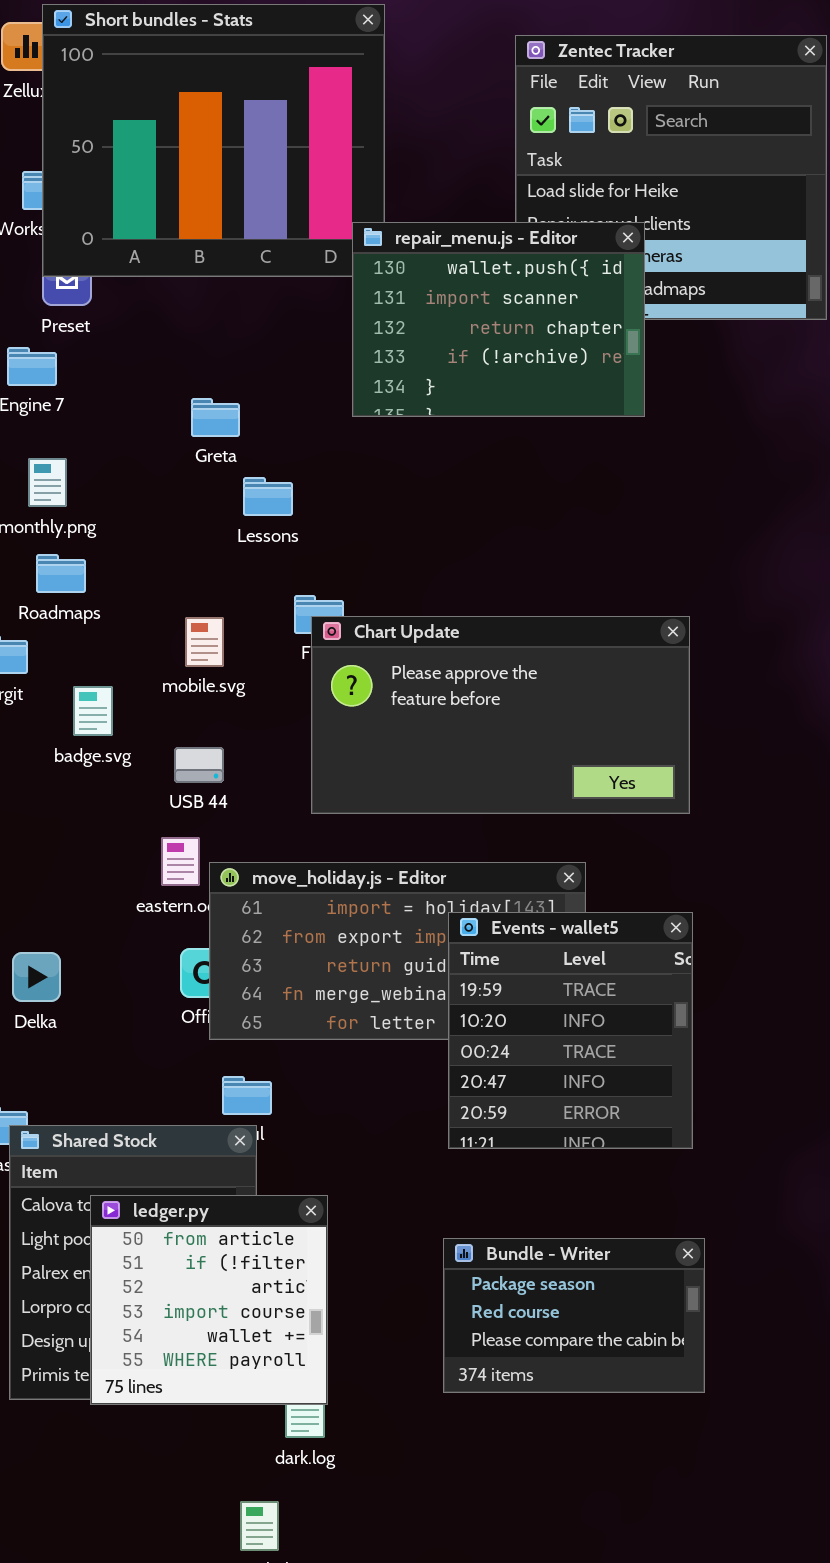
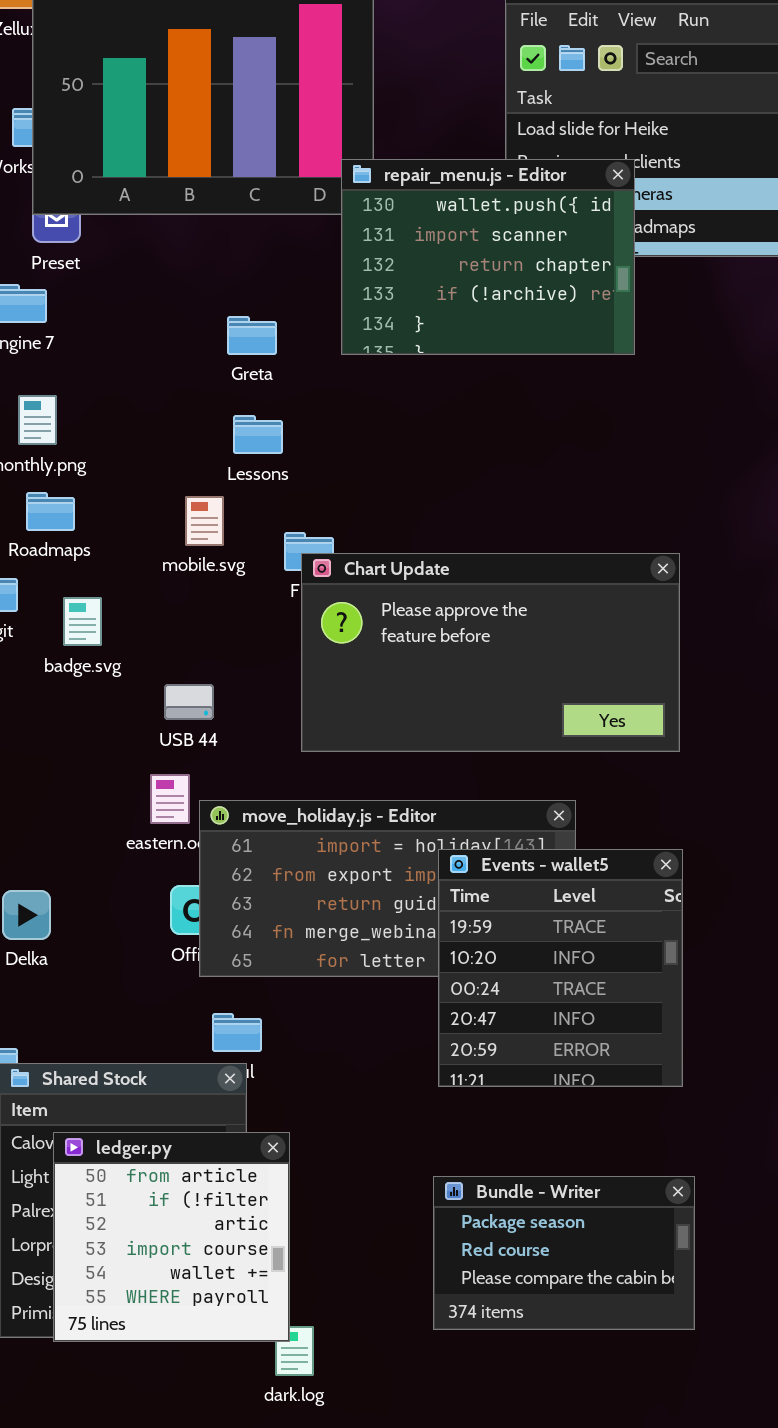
Greta: [191,398,240,437] -> [227,316,277,355], moved
mobile.svg: [185,617,224,667] -> [185,496,224,546], moved
badge.svg: [73,686,113,736] -> [63,597,102,646], moved
ledger.py: [90,1195,328,1405] -> [53,1132,290,1342], moved

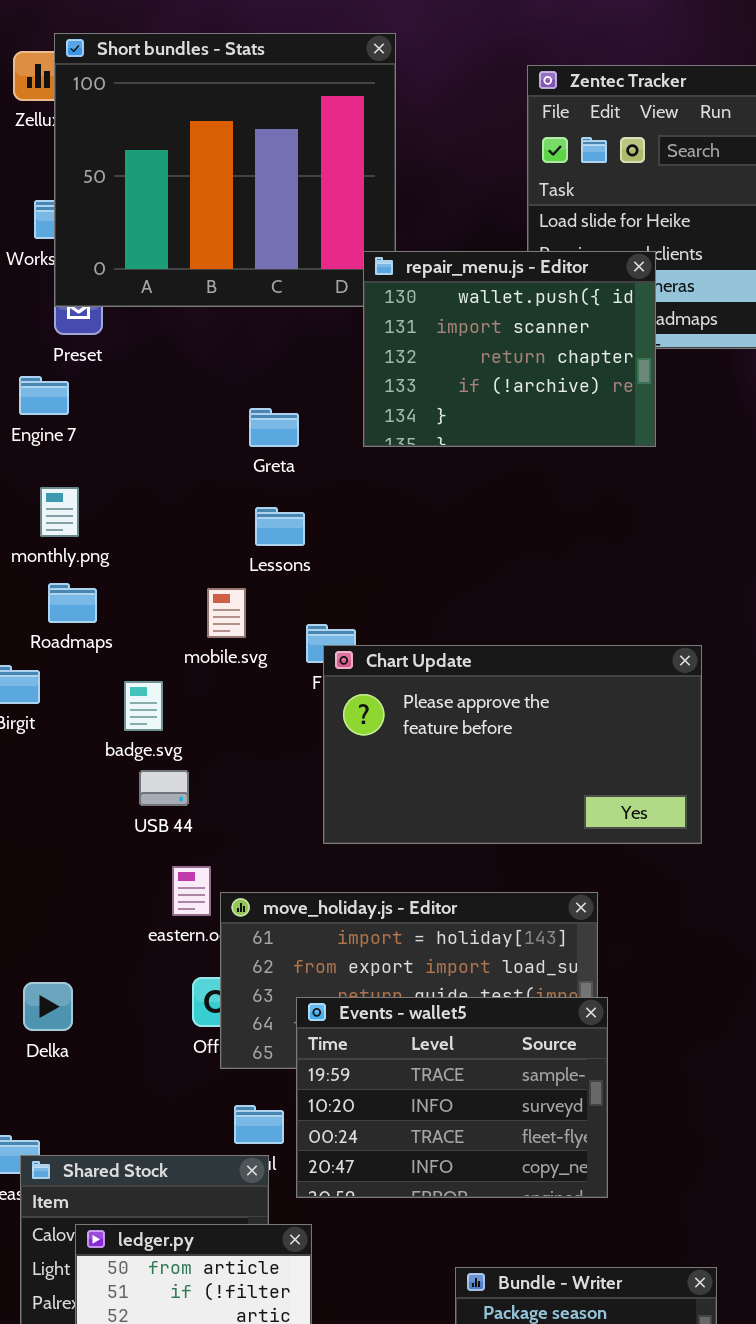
badge.svg: [63,597,102,646] -> [124,681,163,731], moved
USB 44: [164,684,214,720] -> [139,770,189,806], moved
Events - wallet5: [438,849,683,1087] -> [296,997,608,1198], moved, resized

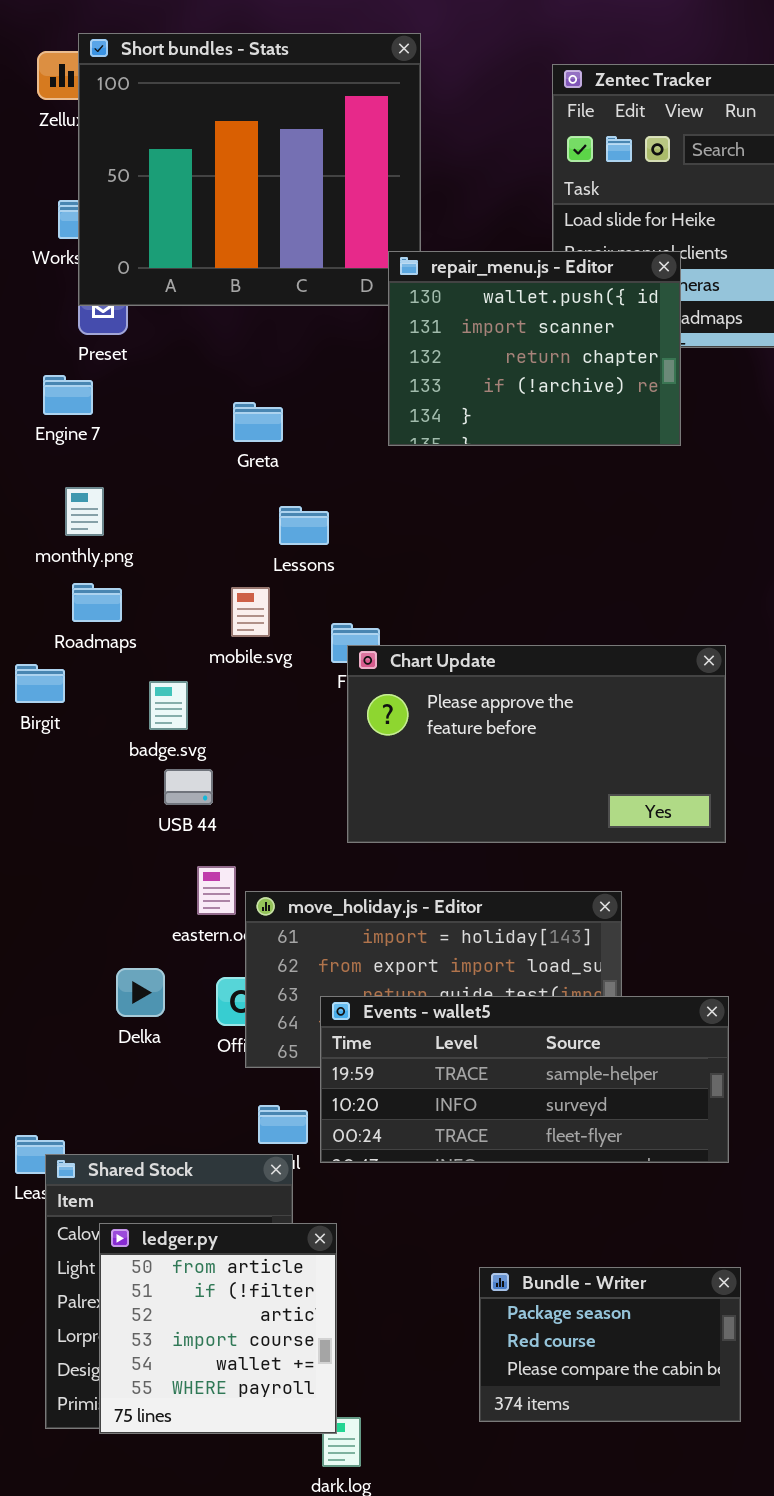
Greta: [249,408,299,447] -> [233,402,283,442], moved
Delka: [23,982,73,1031] -> [116,968,165,1017], moved
Events - wallet5: [296,997,608,1198] -> [320,996,729,1163], resized

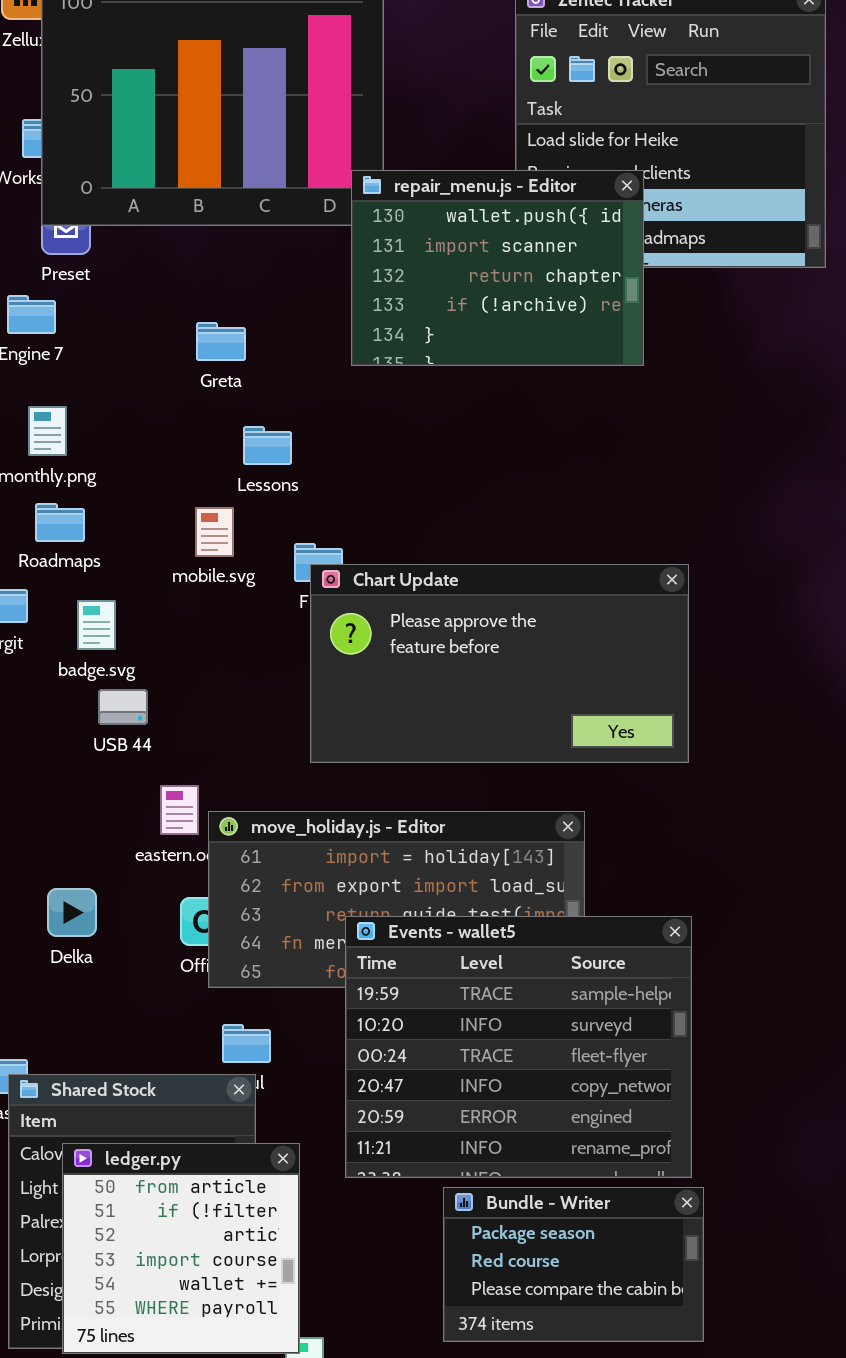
badge.svg: [149,681,188,730] -> [77,600,116,650], moved
USB 44: [164,769,213,805] -> [98,689,148,725], moved
Delka: [116,968,165,1017] -> [47,888,97,937], moved
Events - wallet5: [320,996,729,1163] -> [345,916,692,1178], resized

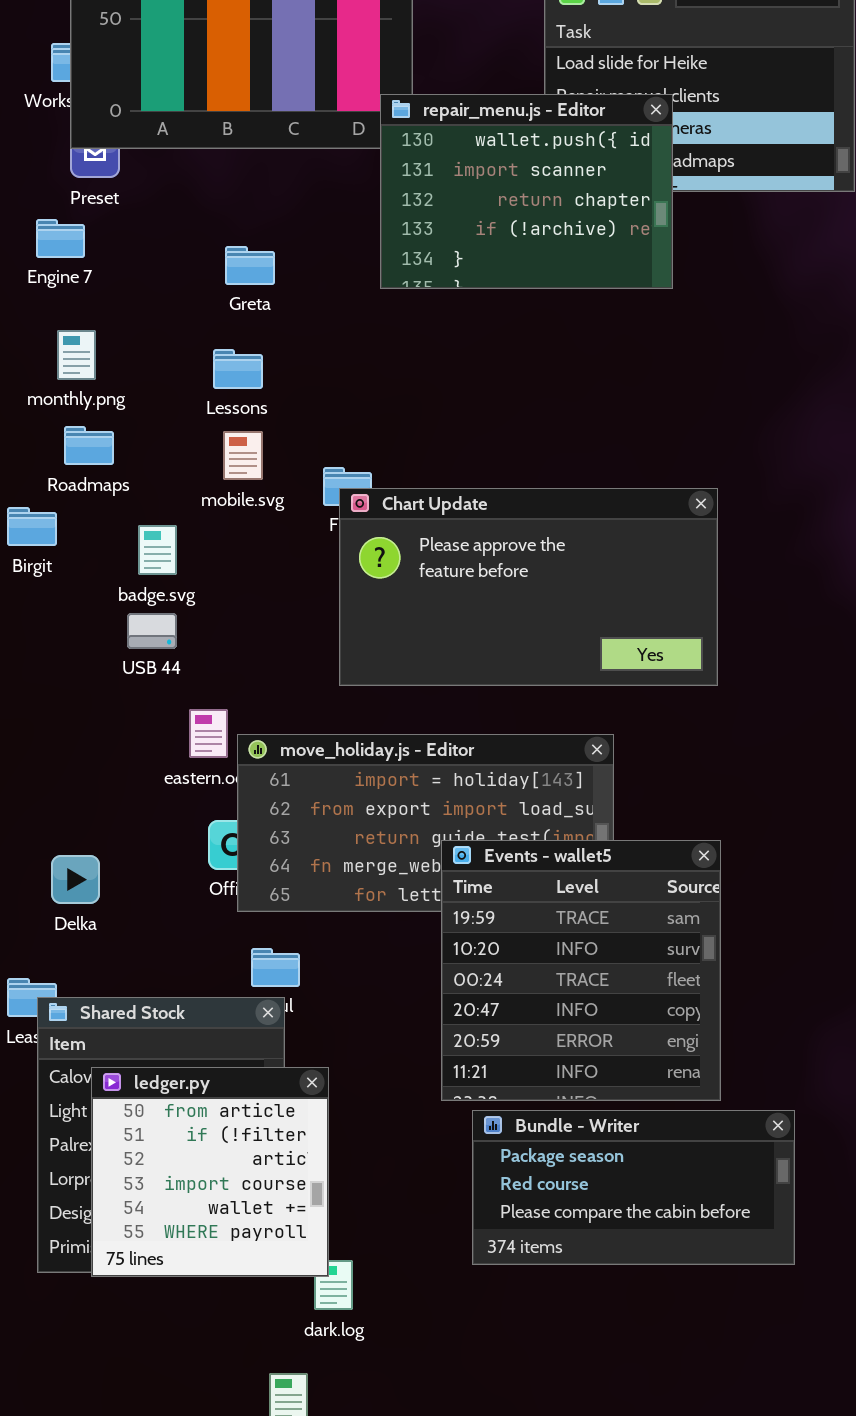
Lessons: [243,426,292,465] -> [213,349,263,389], moved
badge.svg: [77,600,116,650] -> [138,525,177,575], moved
Delka: [47,888,97,937] -> [51,855,100,904], moved
Events - wallet5: [345,916,692,1178] -> [441,840,721,1101], resized
Bundle - Writer: [443,1187,704,1342] -> [472,1110,795,1265], resized

